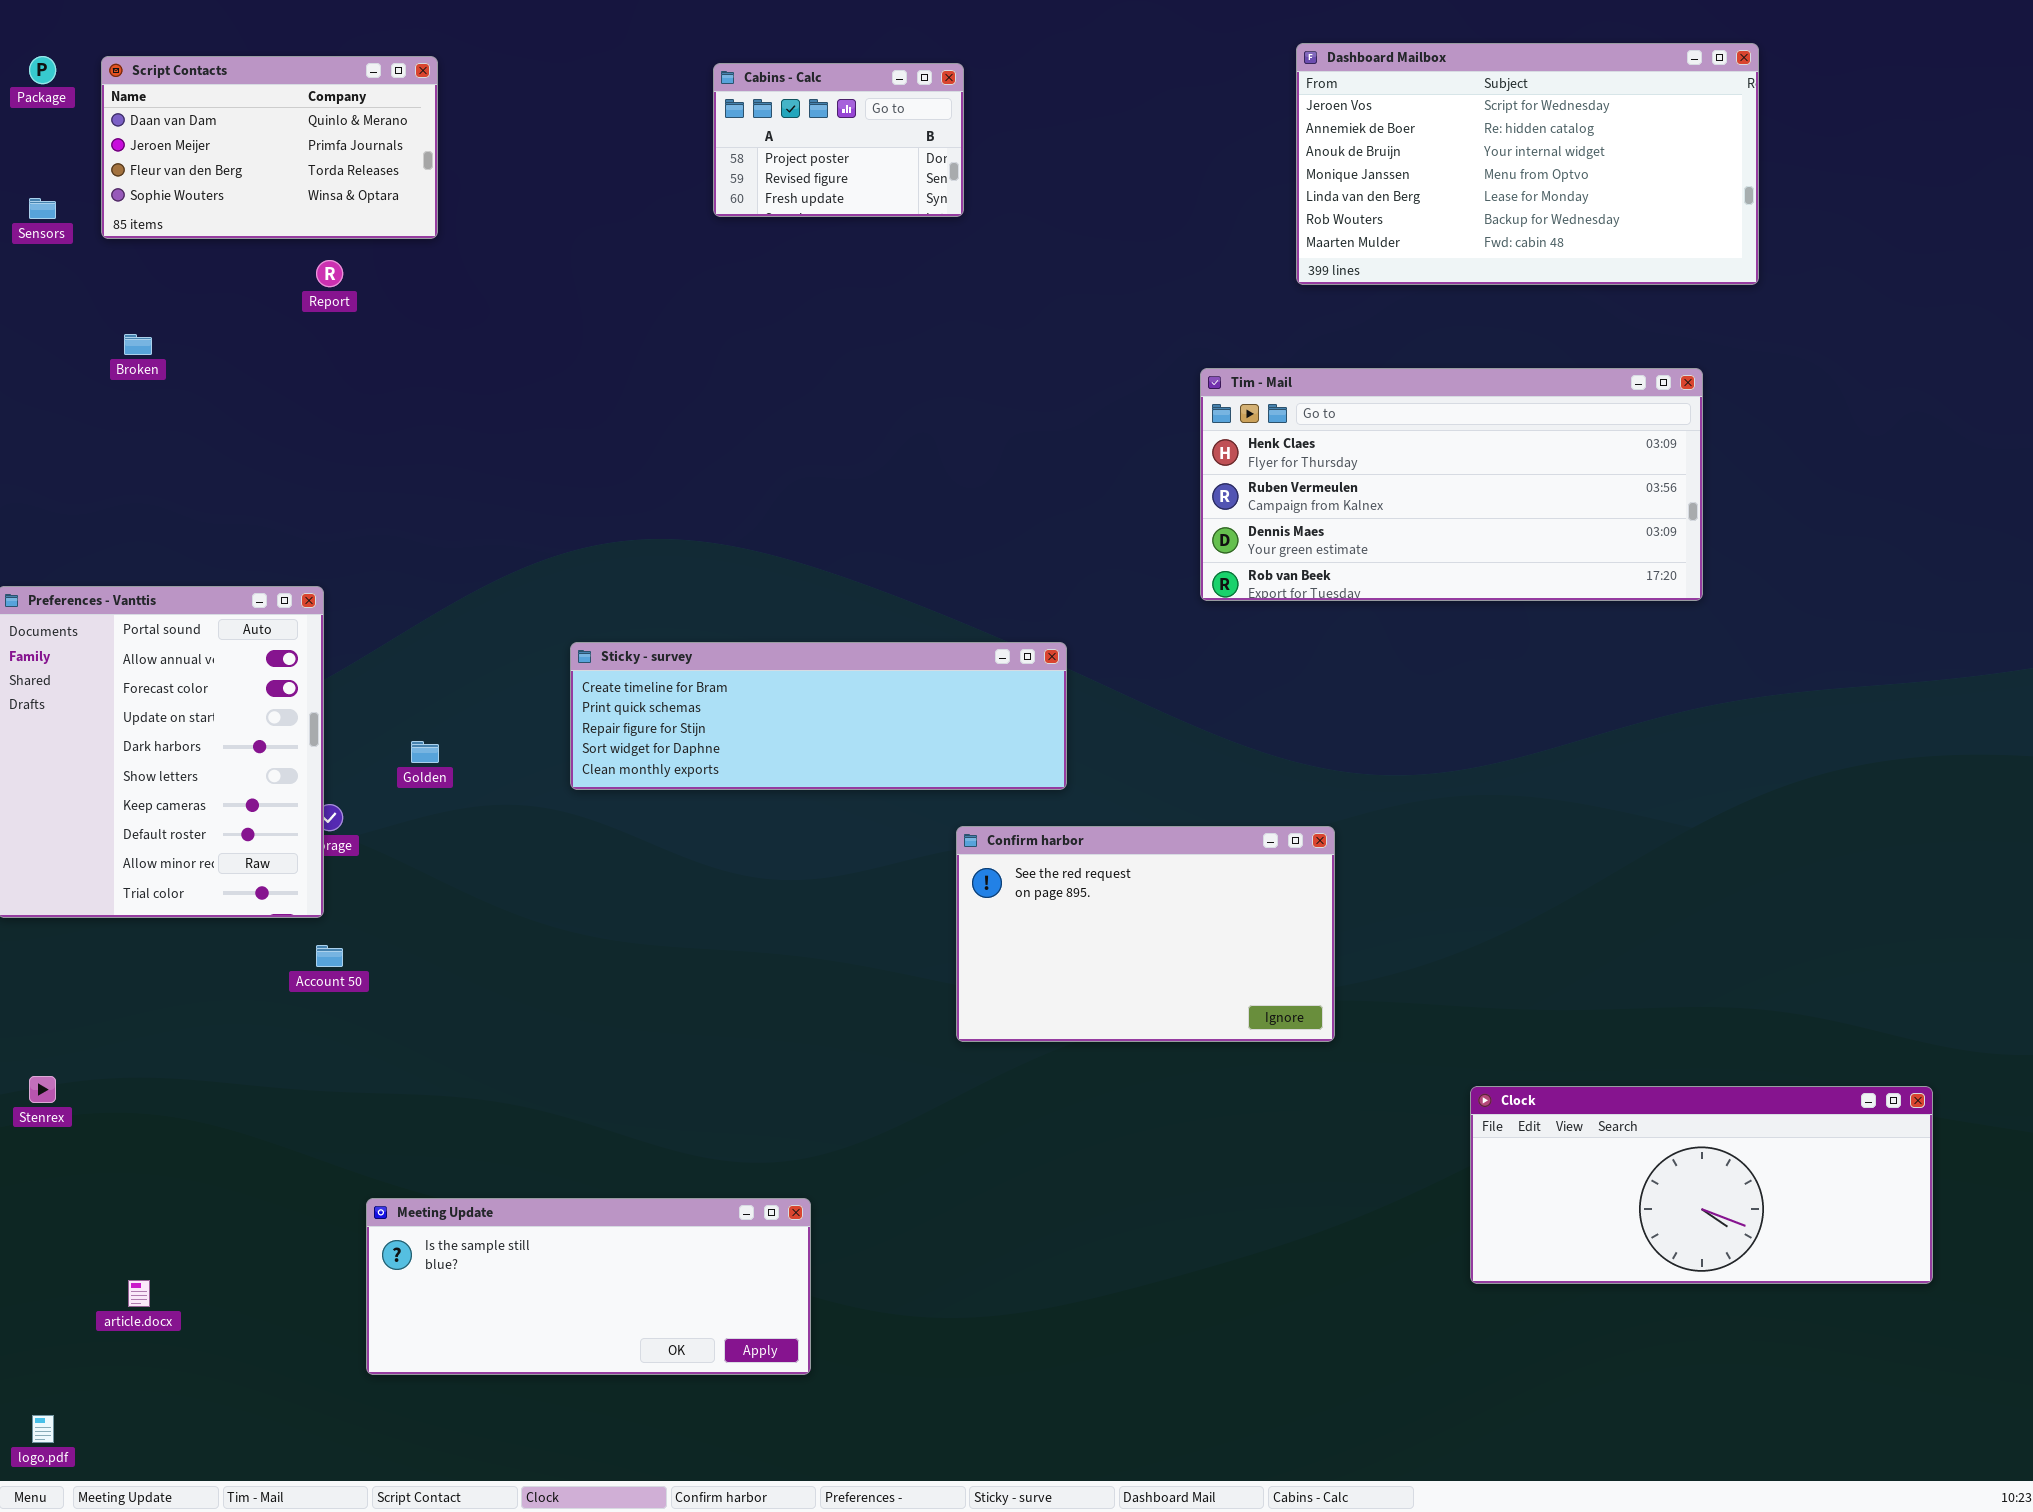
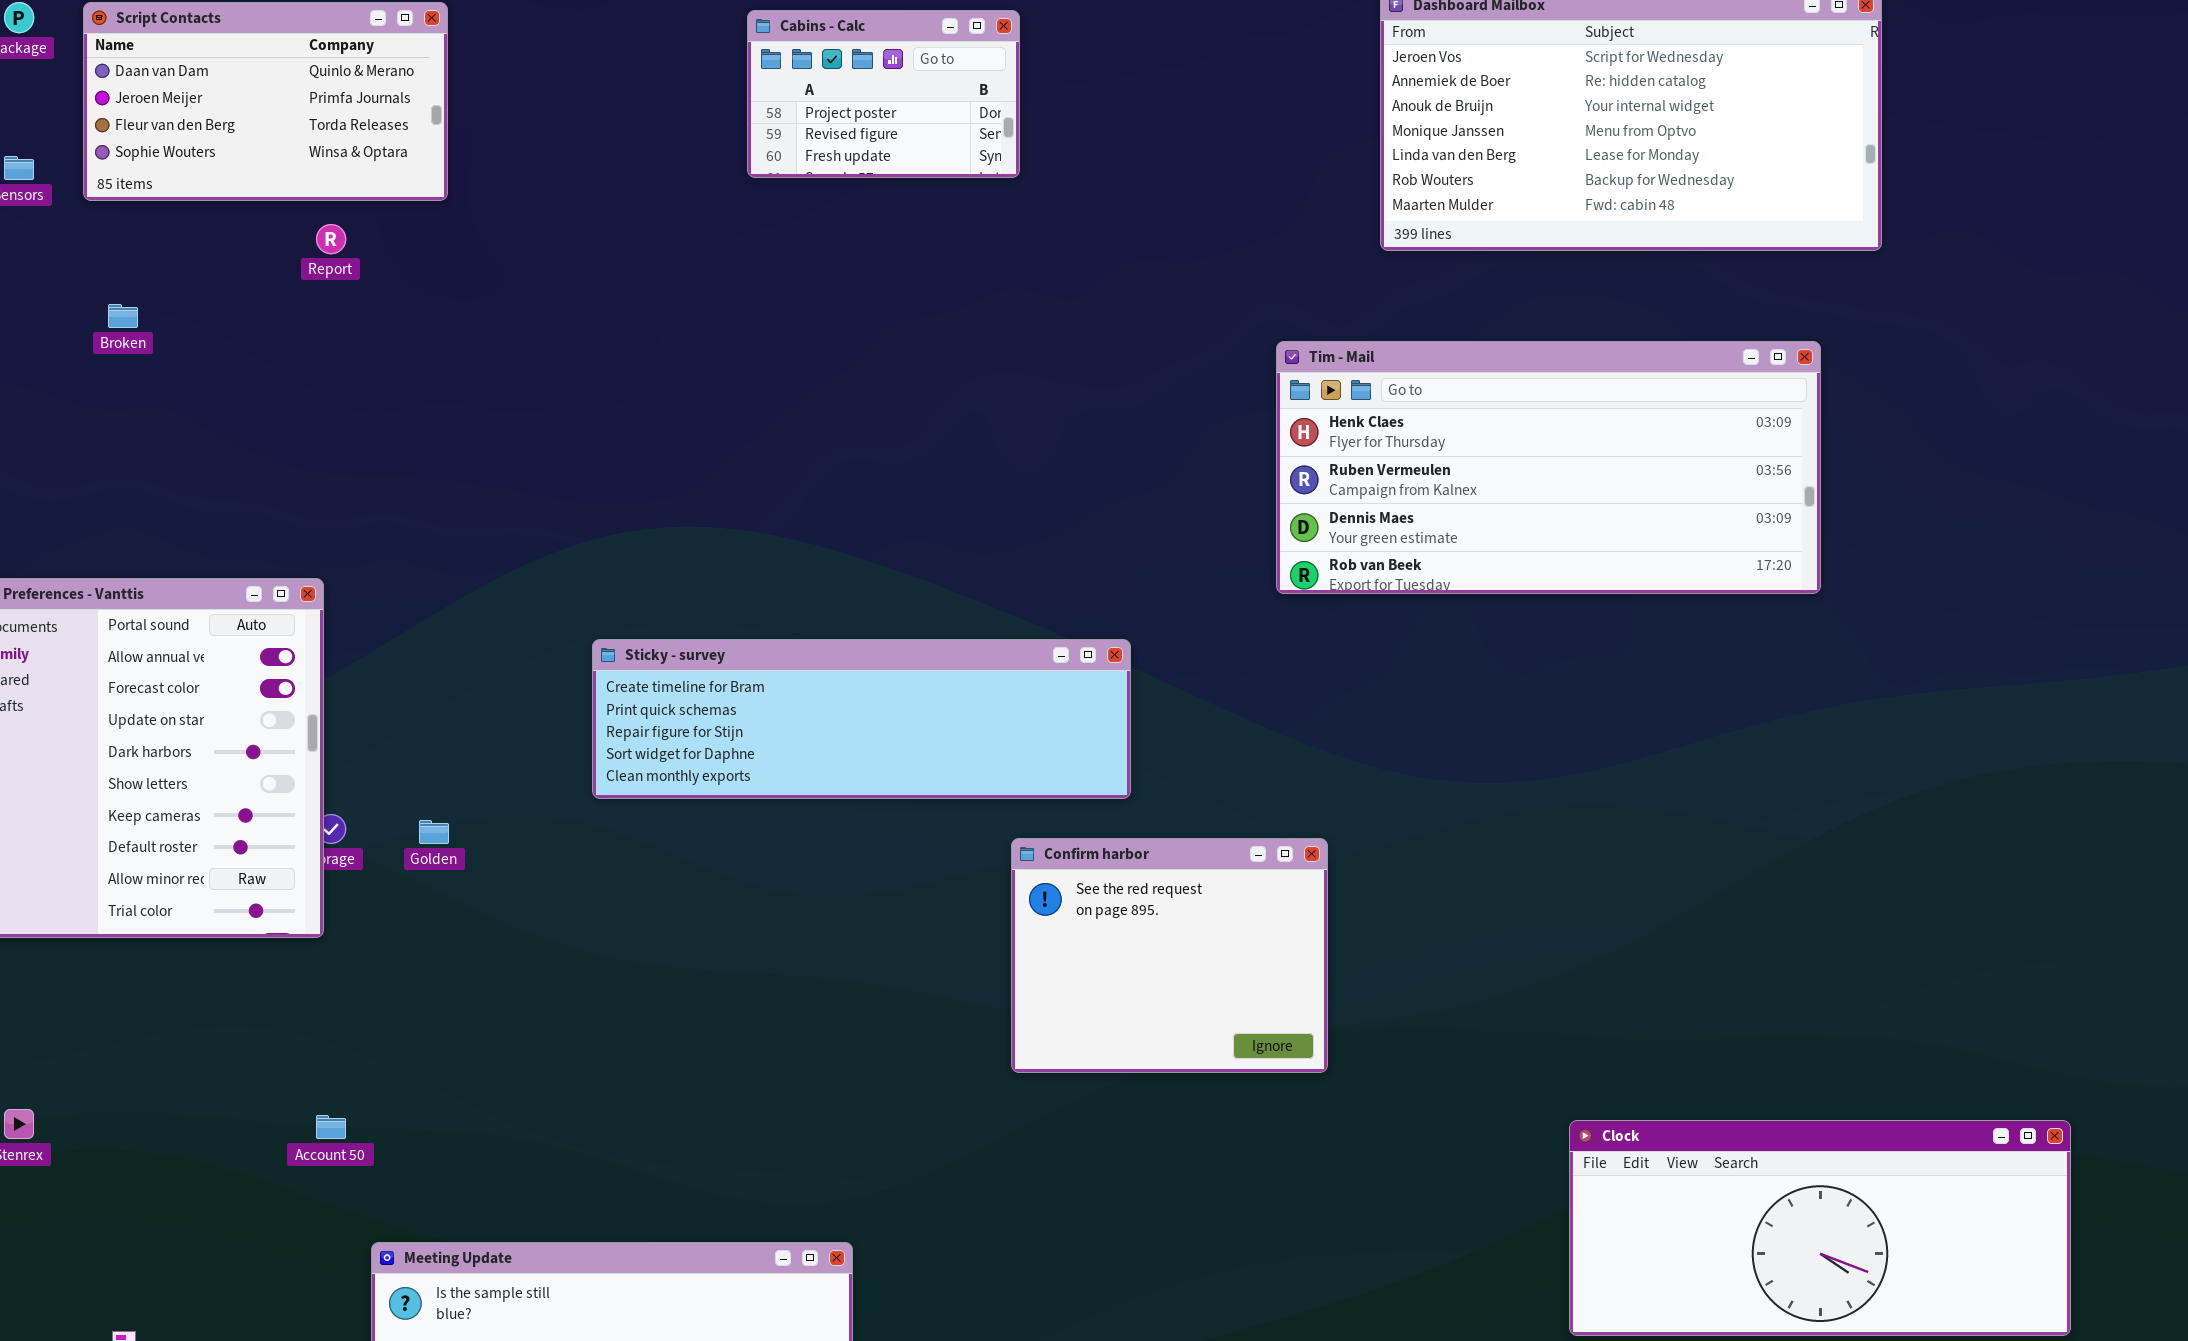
Golden: [411,741,439,763] -> [419,820,449,844], moved
Confirm harbor: [956,826,1335,1042] -> [1011,838,1328,1073], resized
Account 50: [316,945,343,967] -> [316,1115,346,1139], moved

